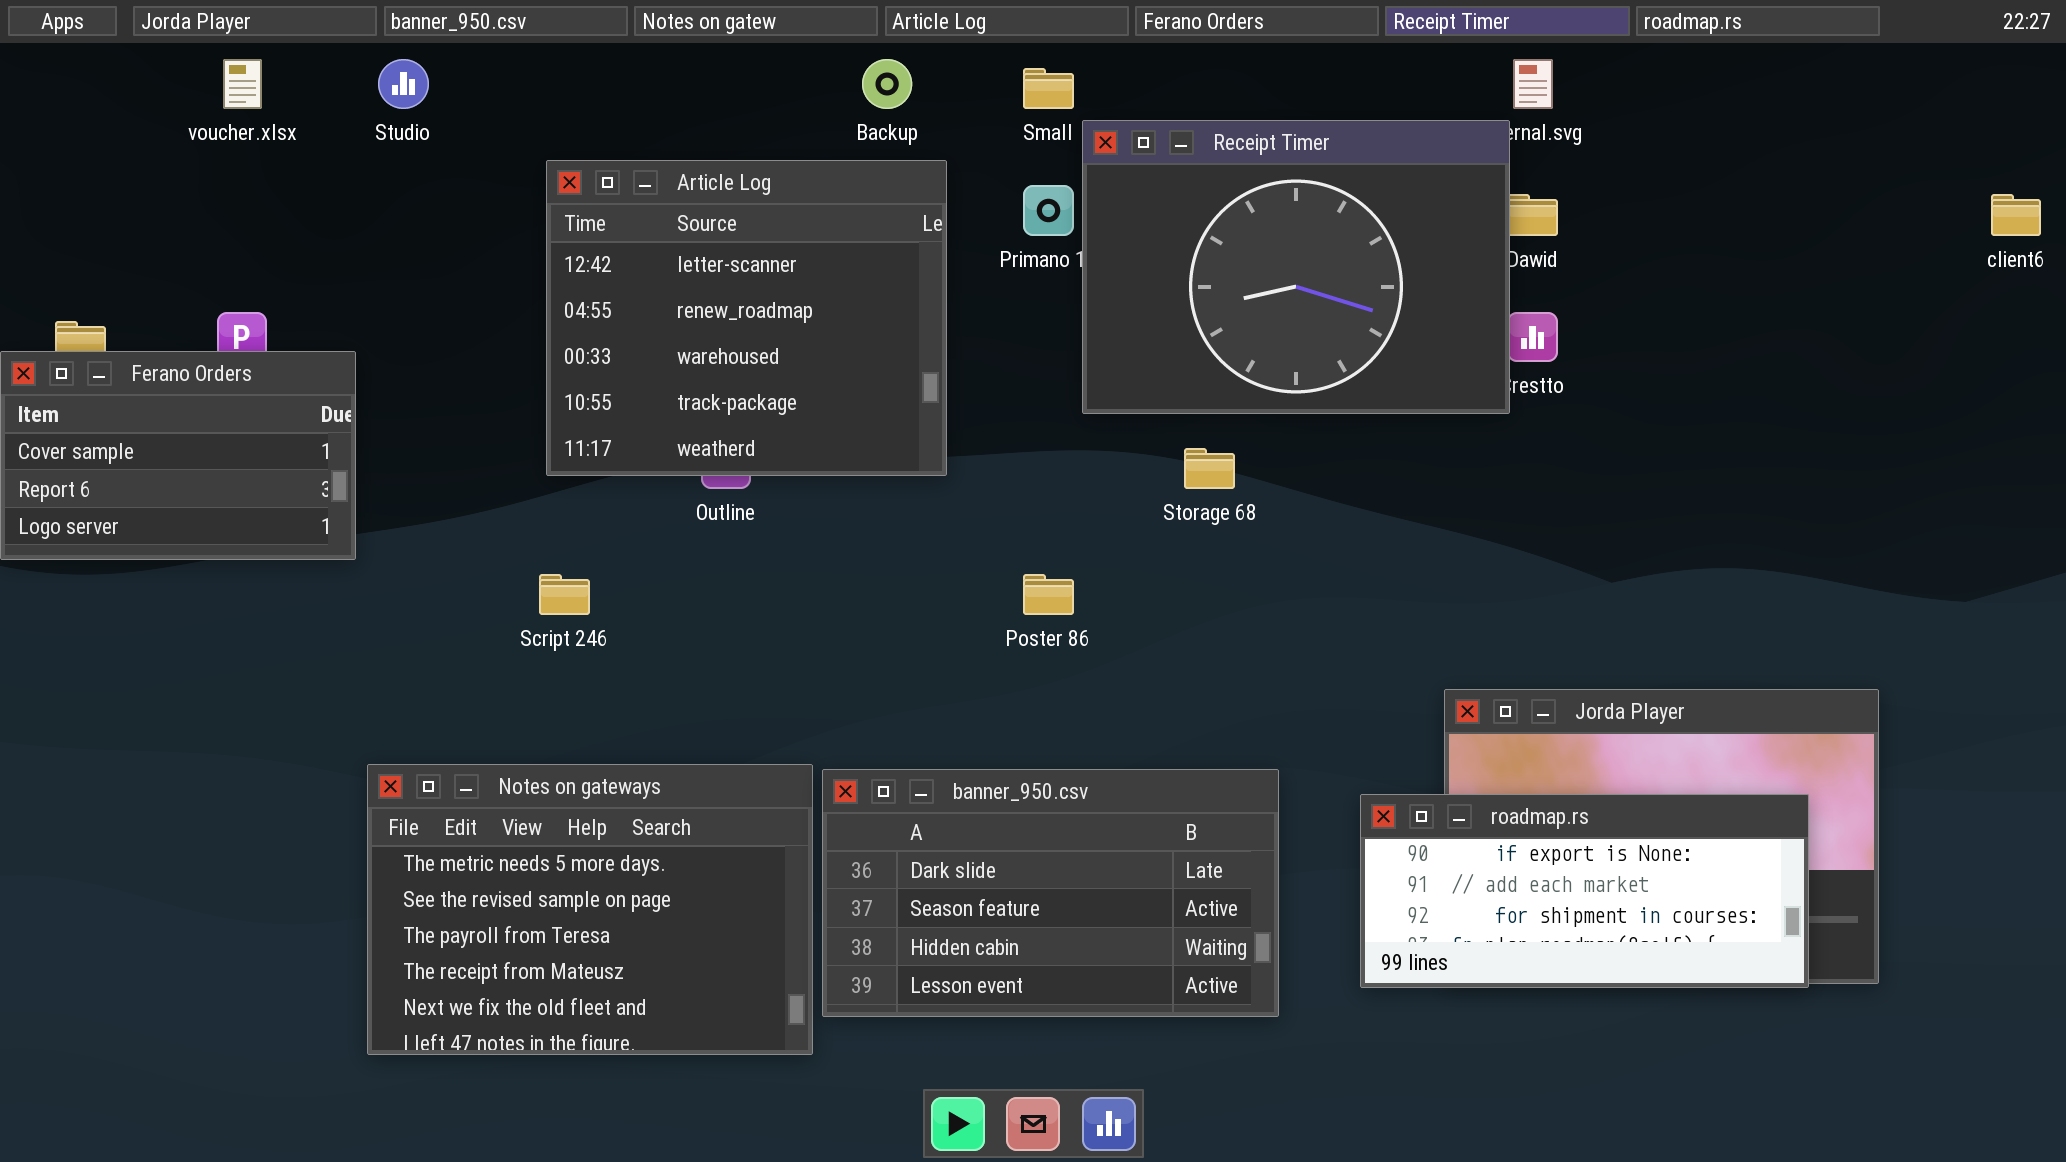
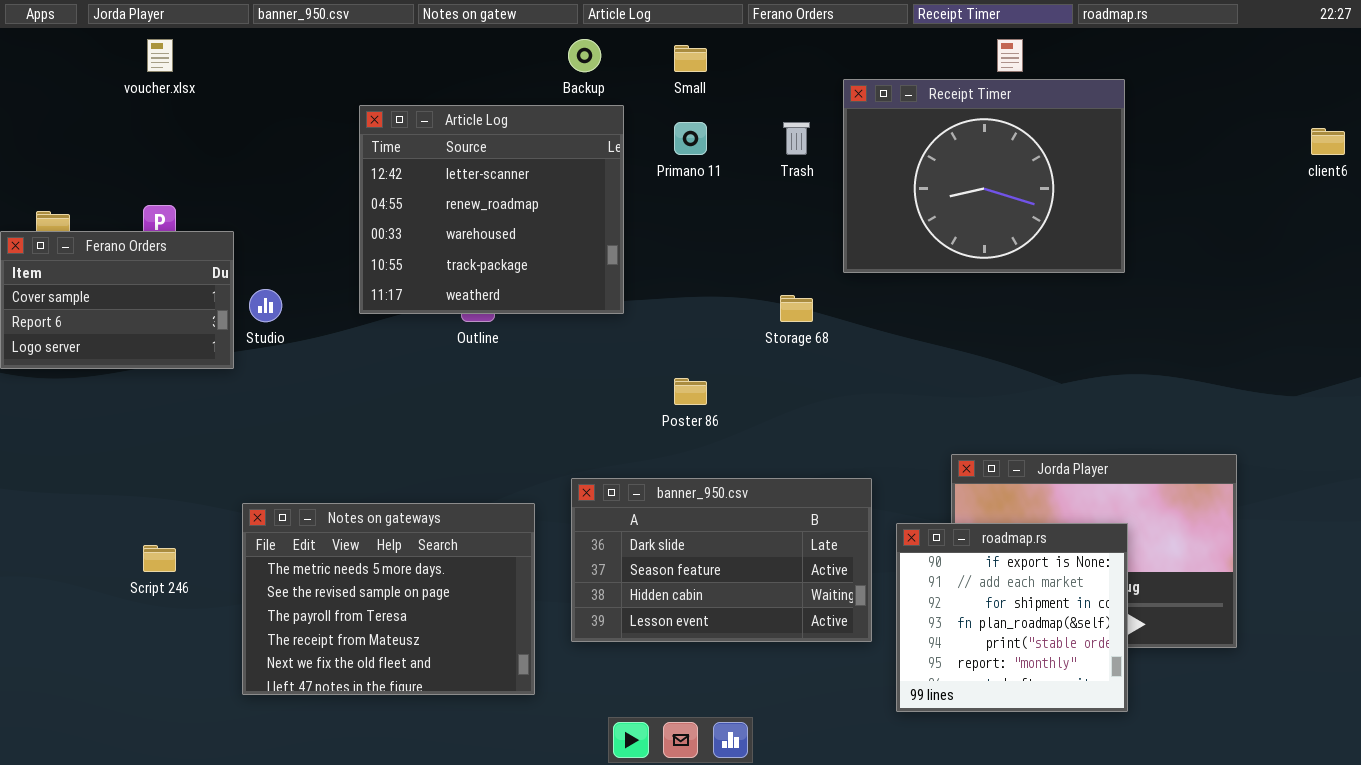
Studio: [378,59,429,109] -> [249,289,282,322], moved
Receipt Timer: [1082,120,1510,414] -> [843,79,1125,273], moved
Script 246: [539,574,590,615] -> [143,545,176,572], moved
banner_950.csv: [822,769,1279,1017] -> [571,478,872,642], moved
roadmap.rs: [1360,794,1809,988] -> [896,523,1128,712], resized

